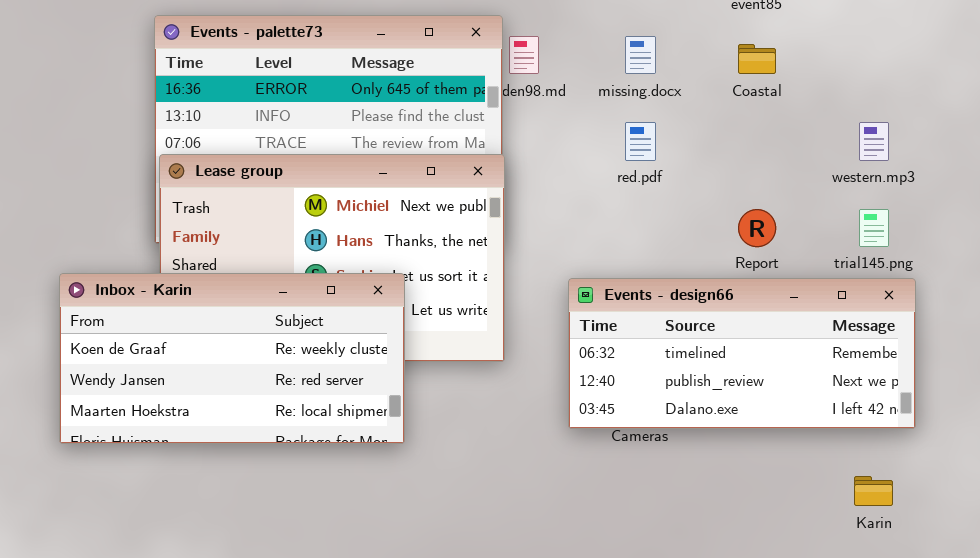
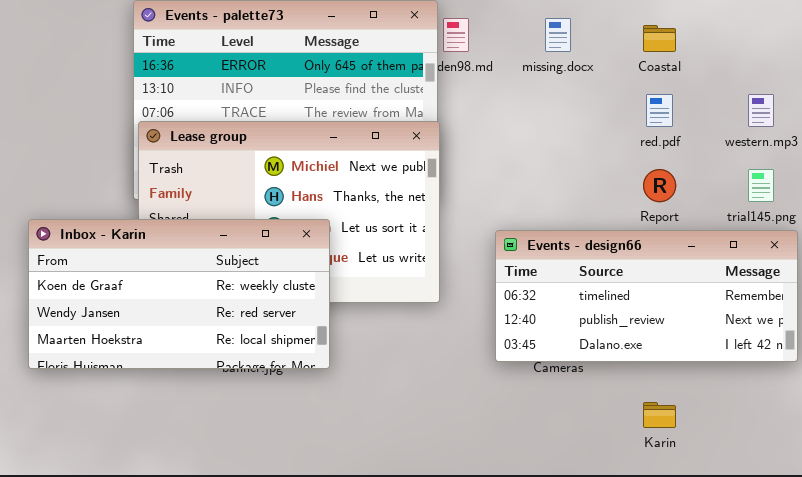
red.pdf: [625,122,656,161] -> [646,94,673,127], moved
Inbox - Karin: [59,273,405,444] -> [28,219,330,369], moved
Karin: [854,476,893,506] -> [643,402,676,428], moved

